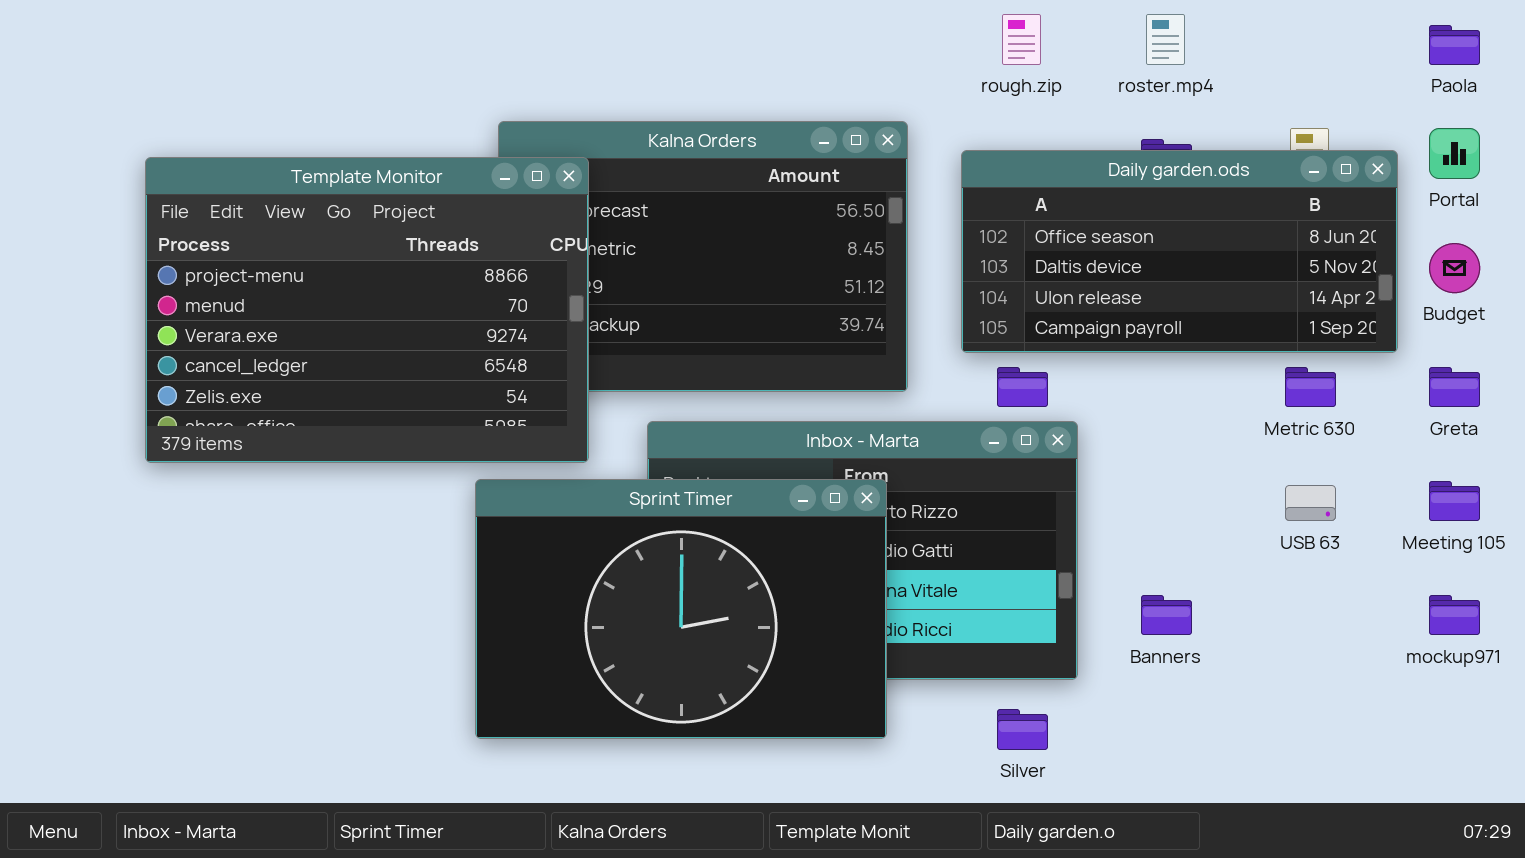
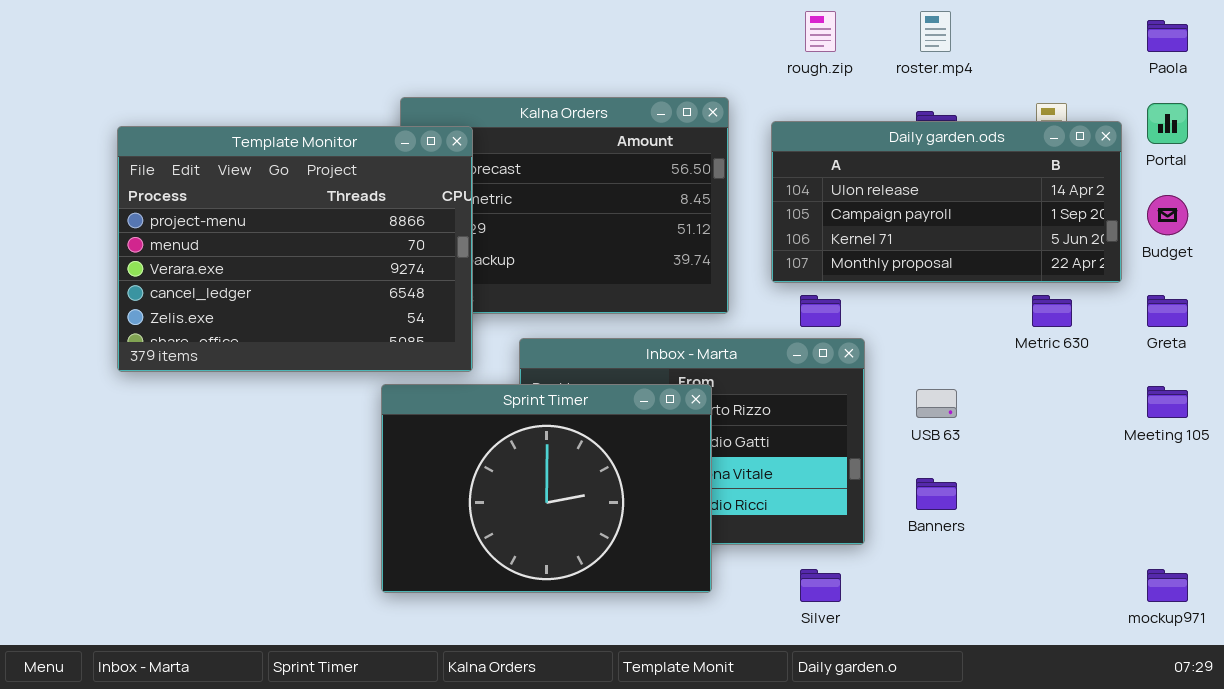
Daily garden.ods: [961,150,1398,353] -> [771,121,1122,283], scrolled down 2 rows
USB 63: [1285,485,1336,521] -> [916,389,957,418], moved
mockup971: [1429,595,1480,635] -> [1147,569,1188,602], moved

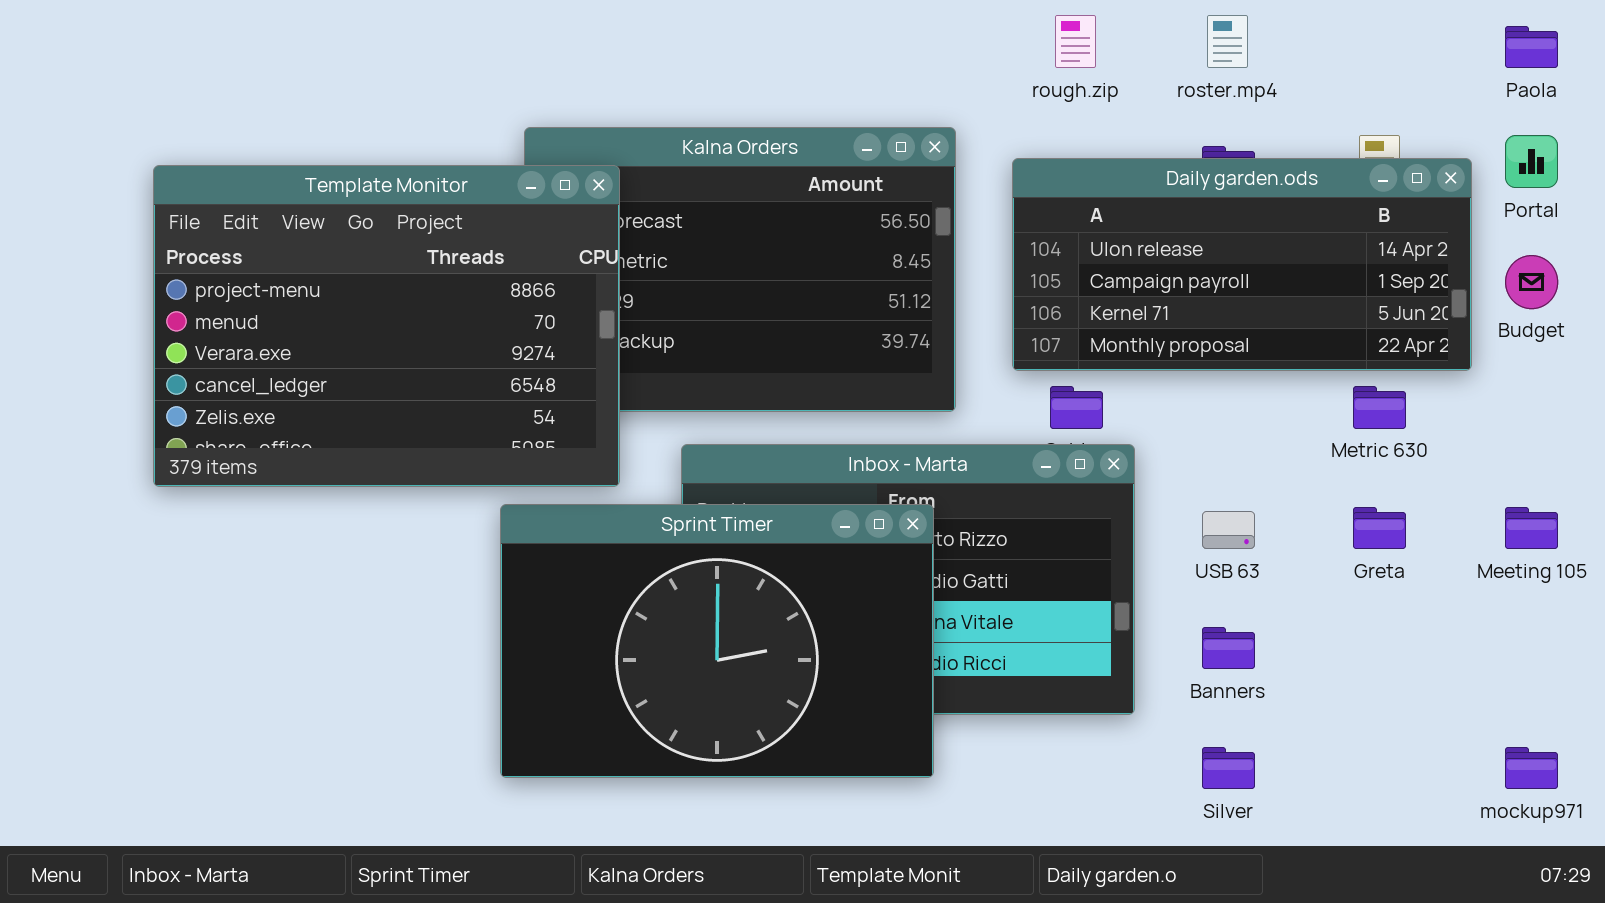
Greta: [1147,295,1188,327] -> [1353,507,1406,549], moved
Silver: [800,569,841,602] -> [1202,747,1255,789], moved

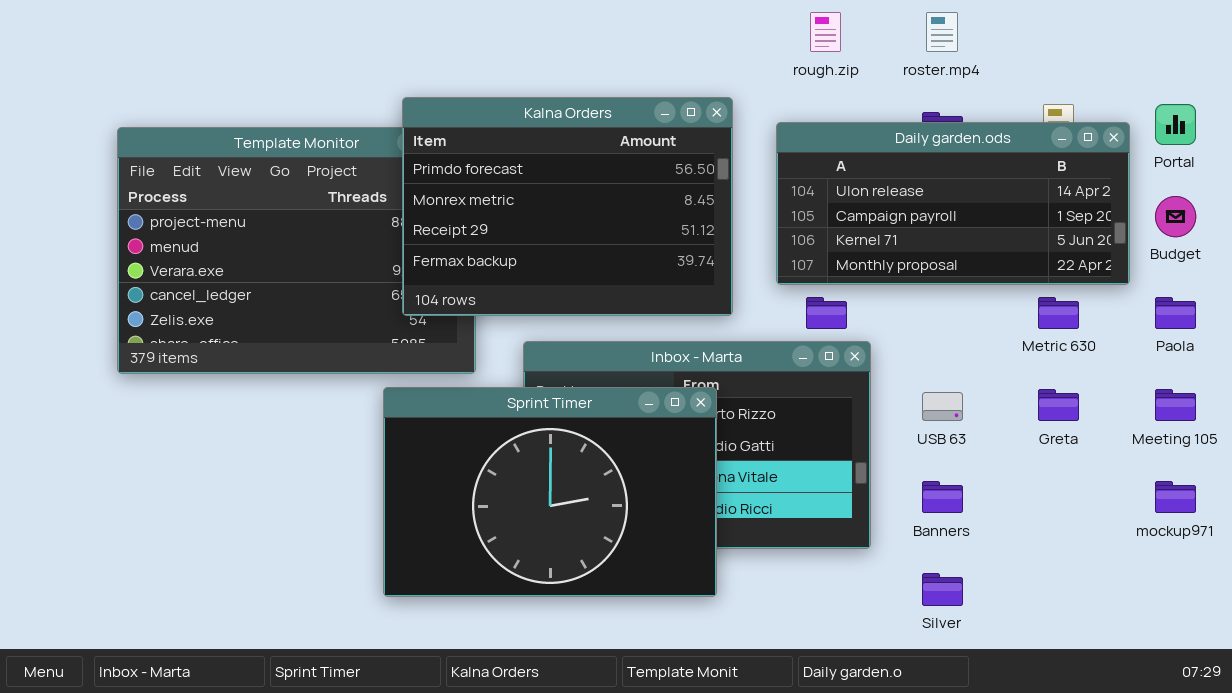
Paola: [1505,26,1558,68] -> [1155,297,1196,329], moved
Kalna Orders: [524,127,956,412] -> [402,97,733,316], raised
mockup971: [1505,747,1558,789] -> [1155,481,1196,513], moved

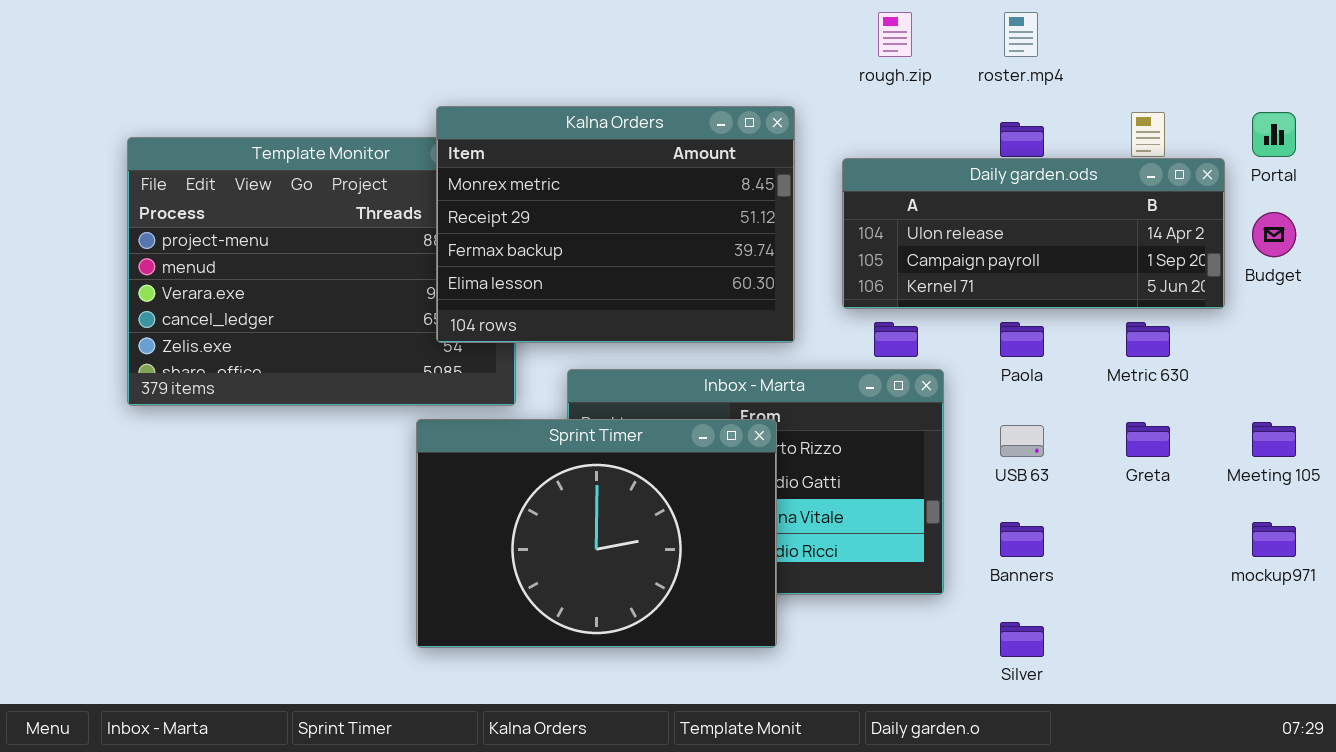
Kalna Orders: [402,97,733,316] -> [436,106,795,343], scrolled down 1 row
Daily garden.ods: [776,122,1130,285] -> [842,158,1225,309], resized
Paola: [1155,297,1196,329] -> [1000,322,1044,357], moved

